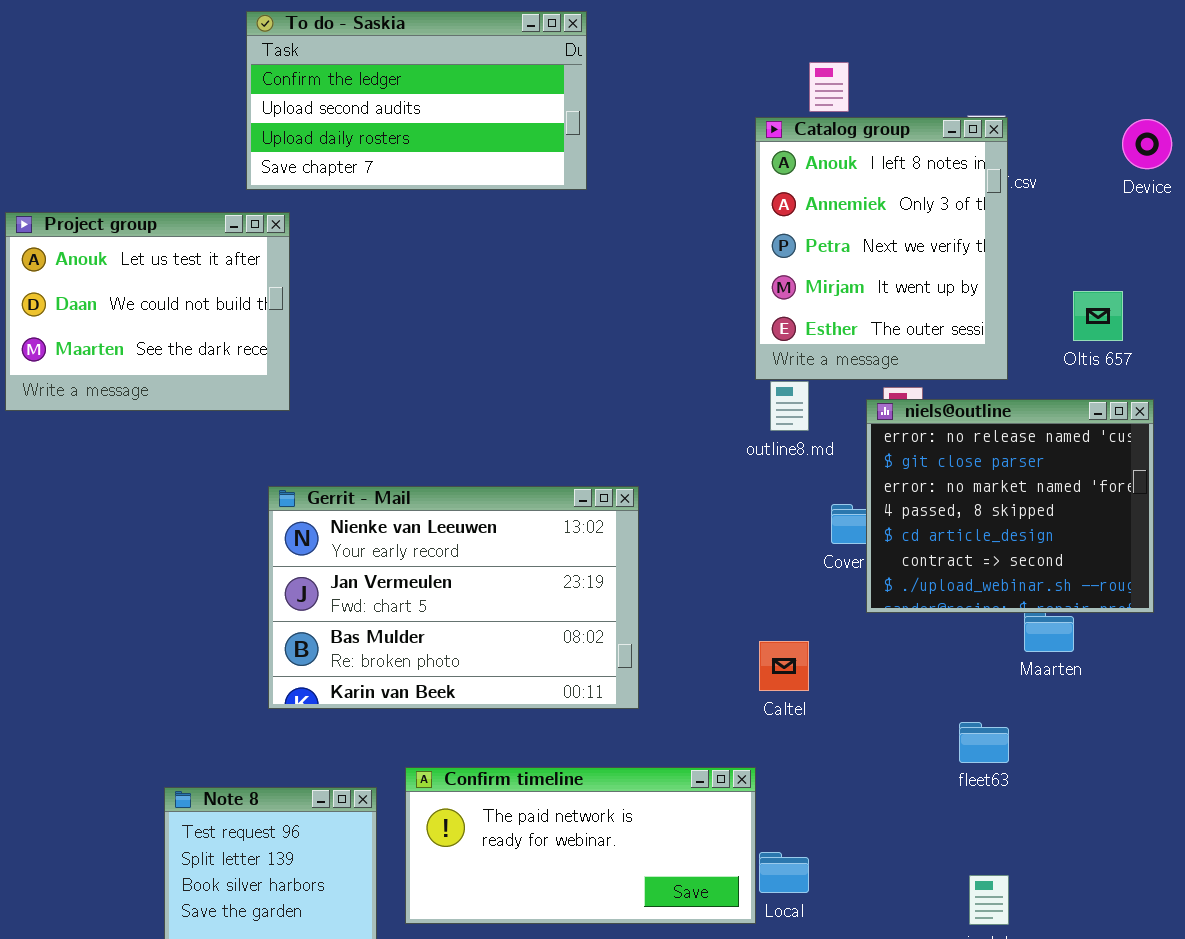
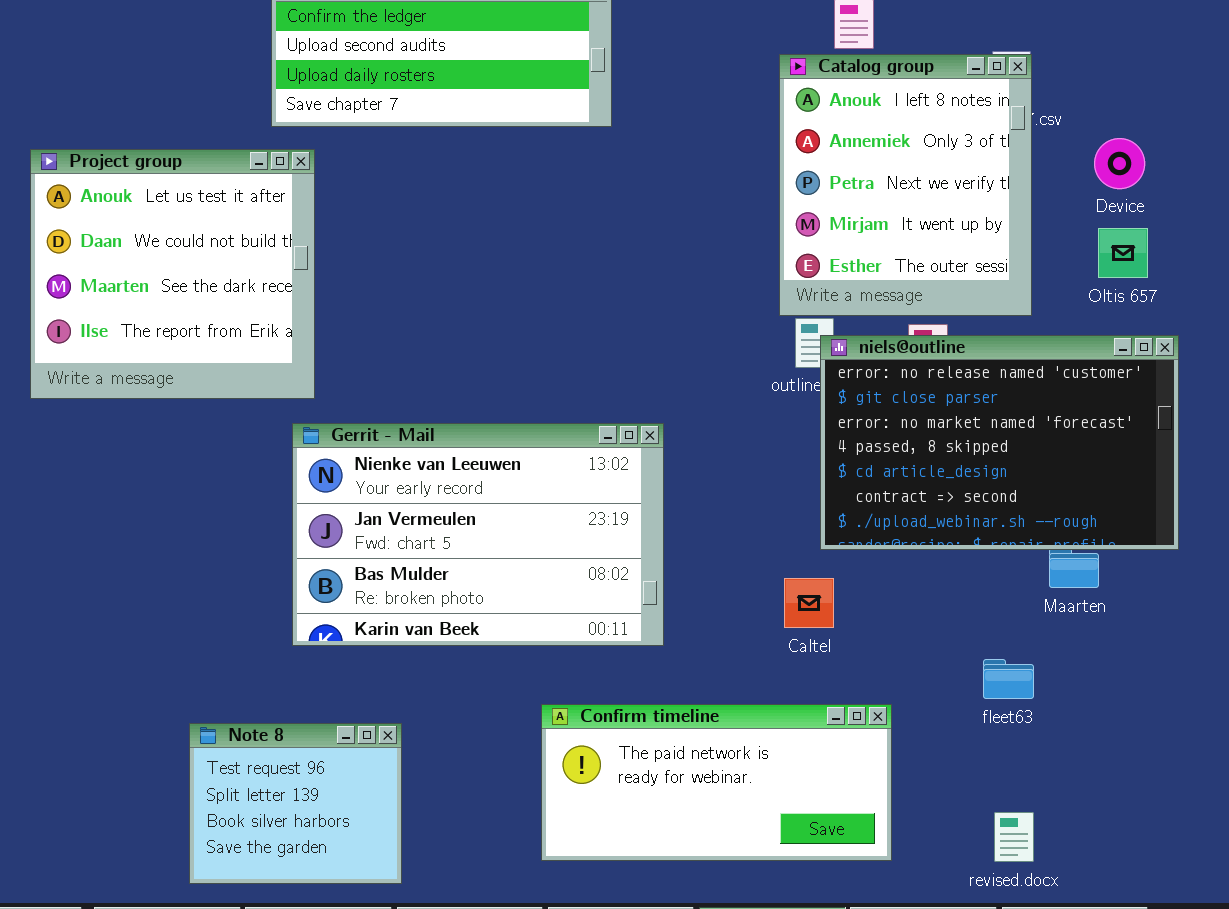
Device: [1122,119,1172,169] -> [1094,138,1145,189], moved
Project group: [5,212,290,411] -> [30,149,315,399], resized
niels@outline: [866,399,1154,613] -> [820,335,1179,550], resized
Confirm timeline: [405,767,756,924] -> [541,704,892,861], moved

